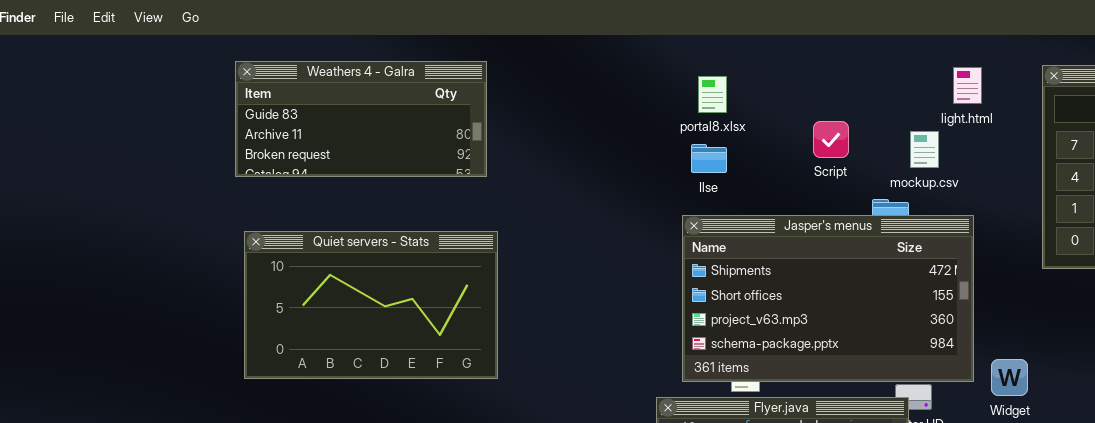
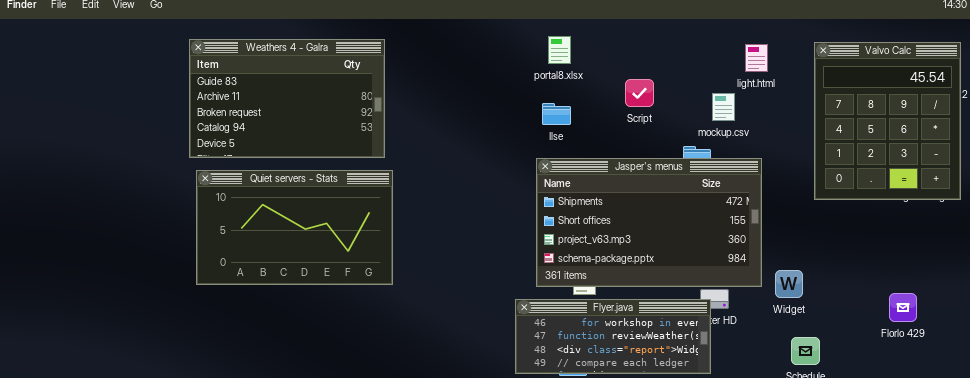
Weathers 4 - Galra: [235,61,487,177] -> [189,39,385,158], resized
portal8.xlsx: [698,76,727,113] -> [548,36,571,64], moved
Script: [813,121,849,158] -> [625,79,654,107], moved

